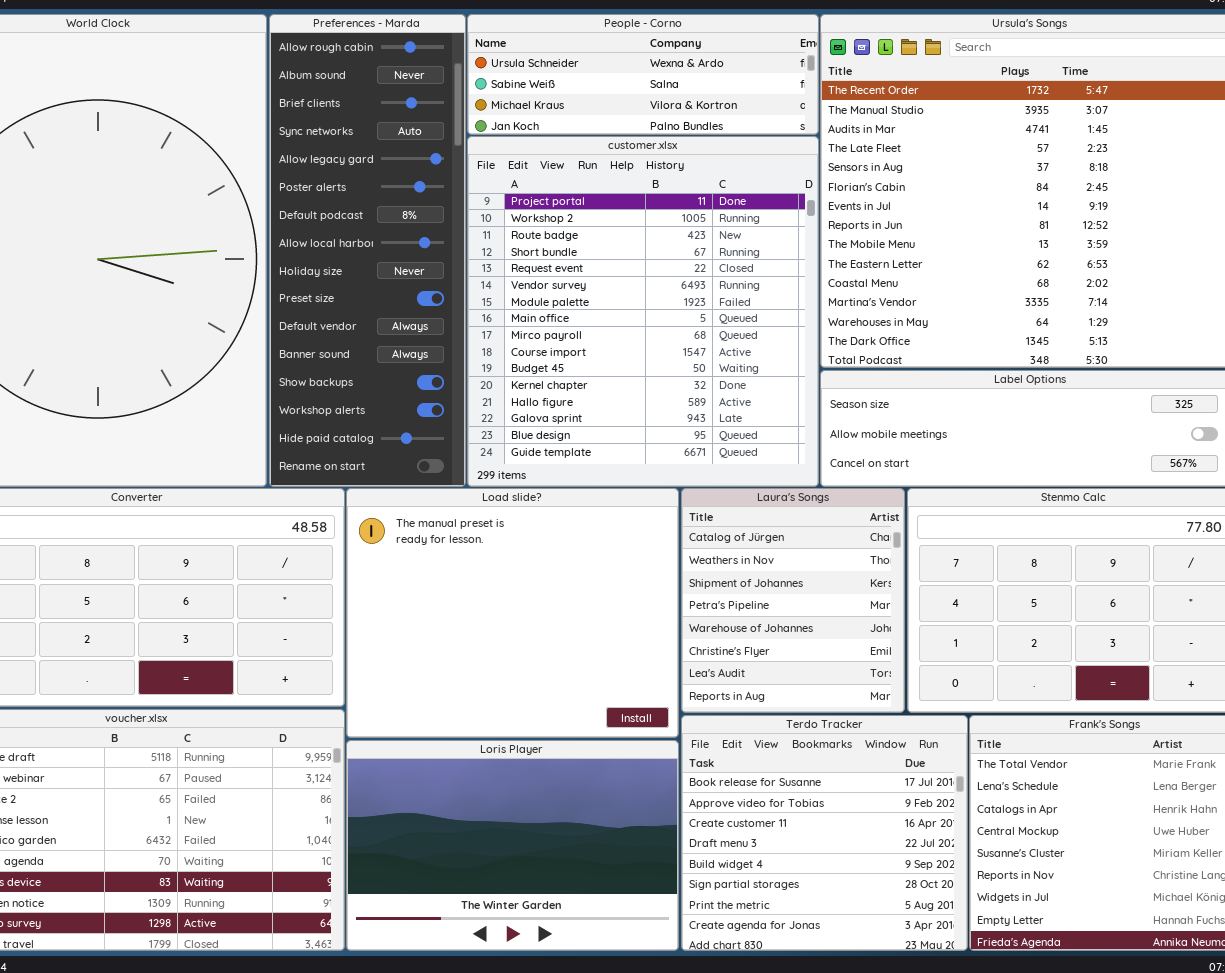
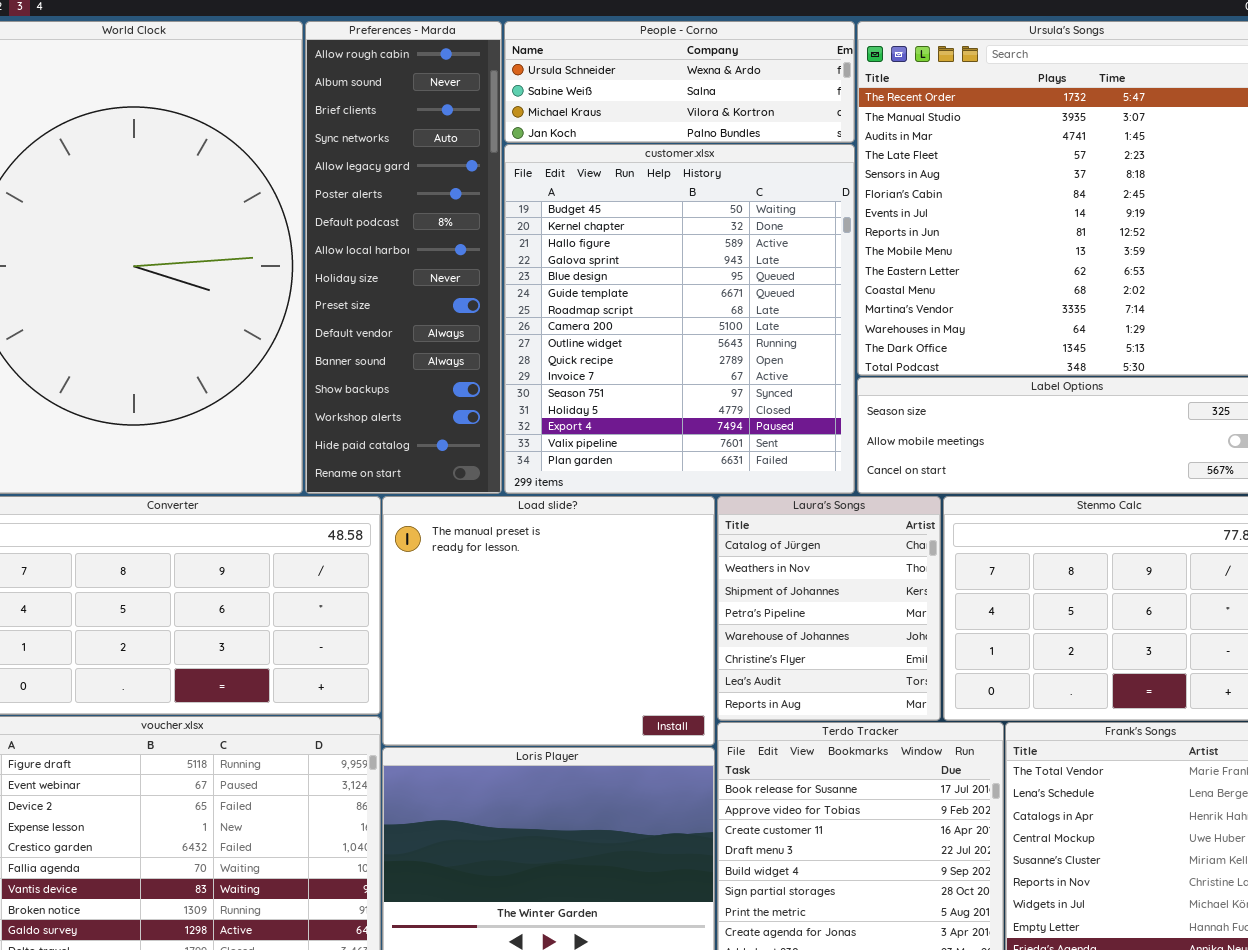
customer.xlsx: [467,136,819,487] -> [504,144,855,494], scrolled down 10 rows

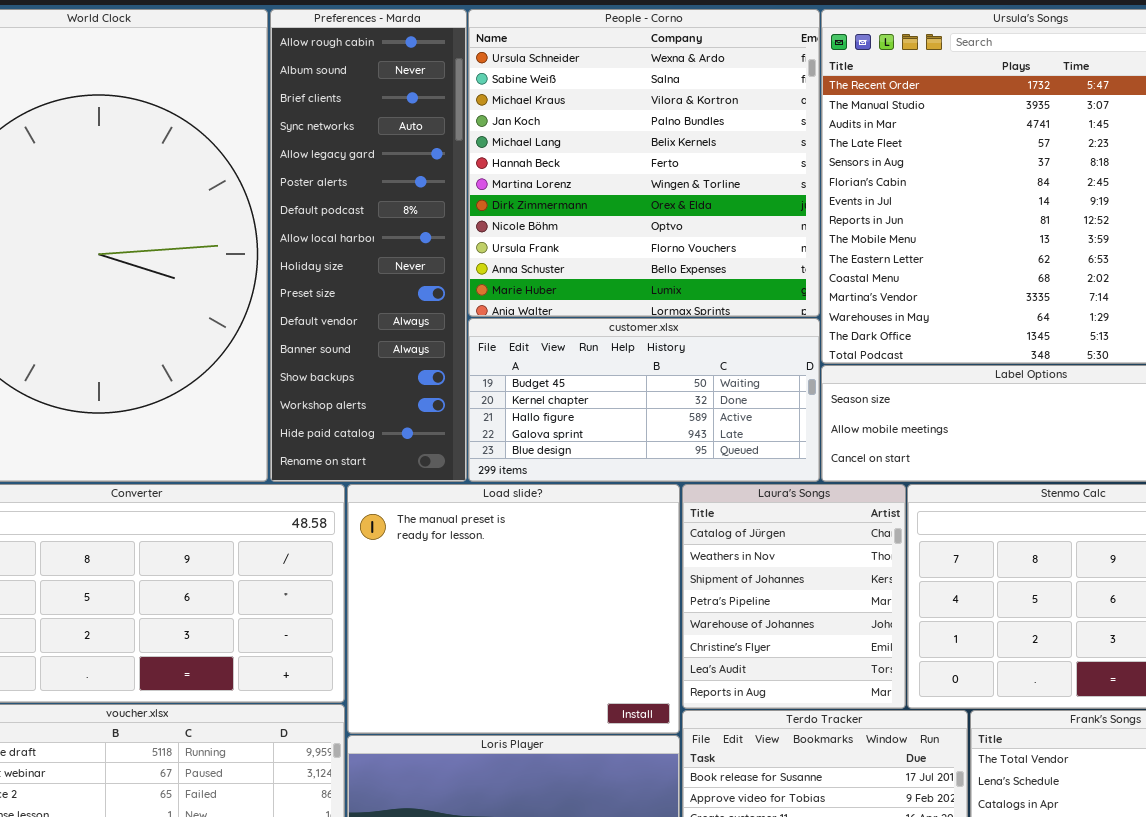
People - Corno: [504,21,855,143] -> [468,9,820,317], resized
customer.xlsx: [504,144,855,494] -> [468,318,820,482], resized

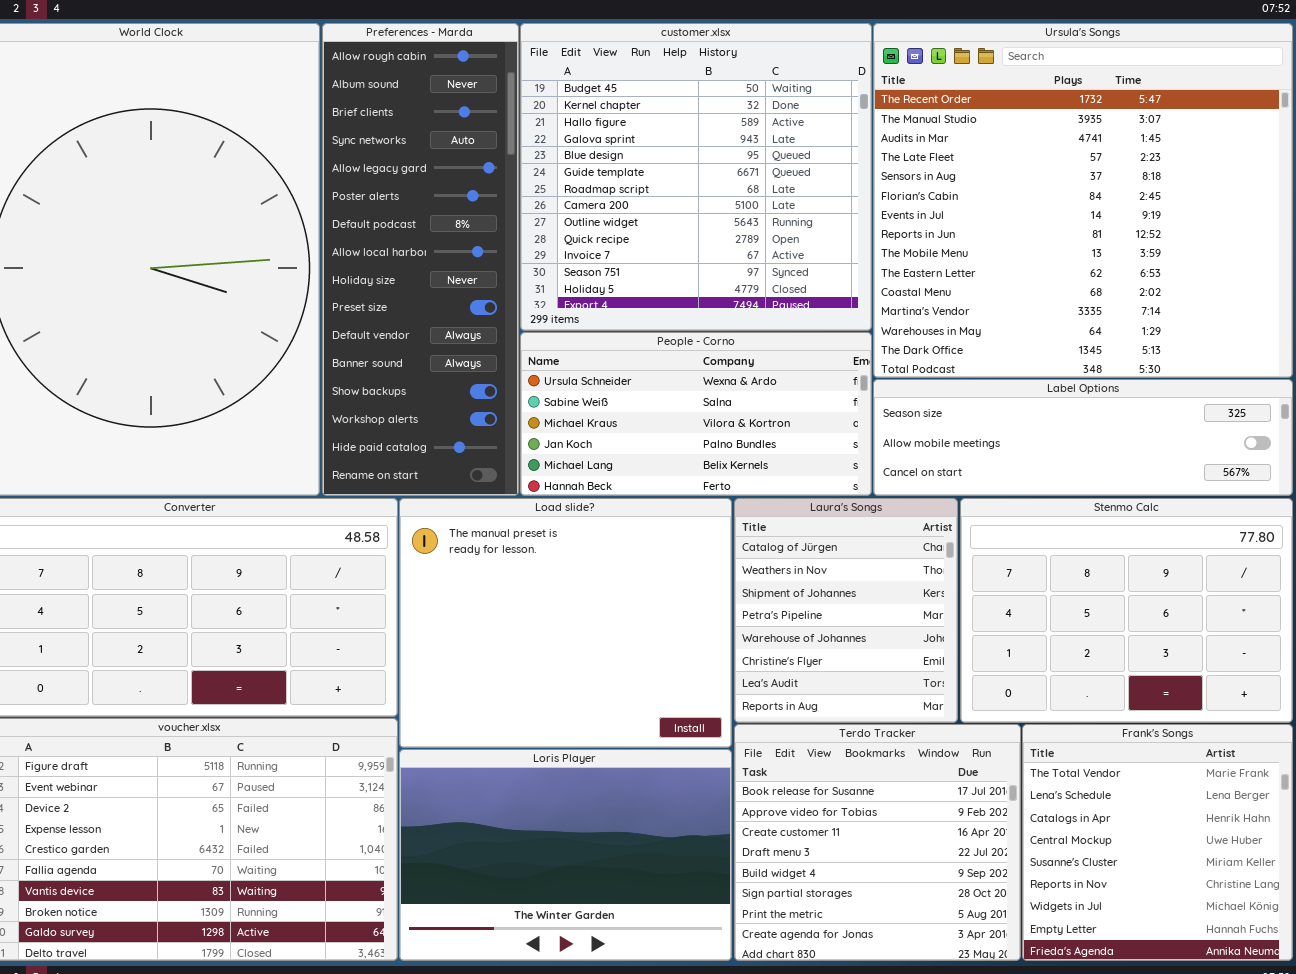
People - Corno: [468,9,820,317] -> [520,332,872,496], moved, resized
customer.xlsx: [468,318,820,482] -> [520,23,872,331], moved, resized

